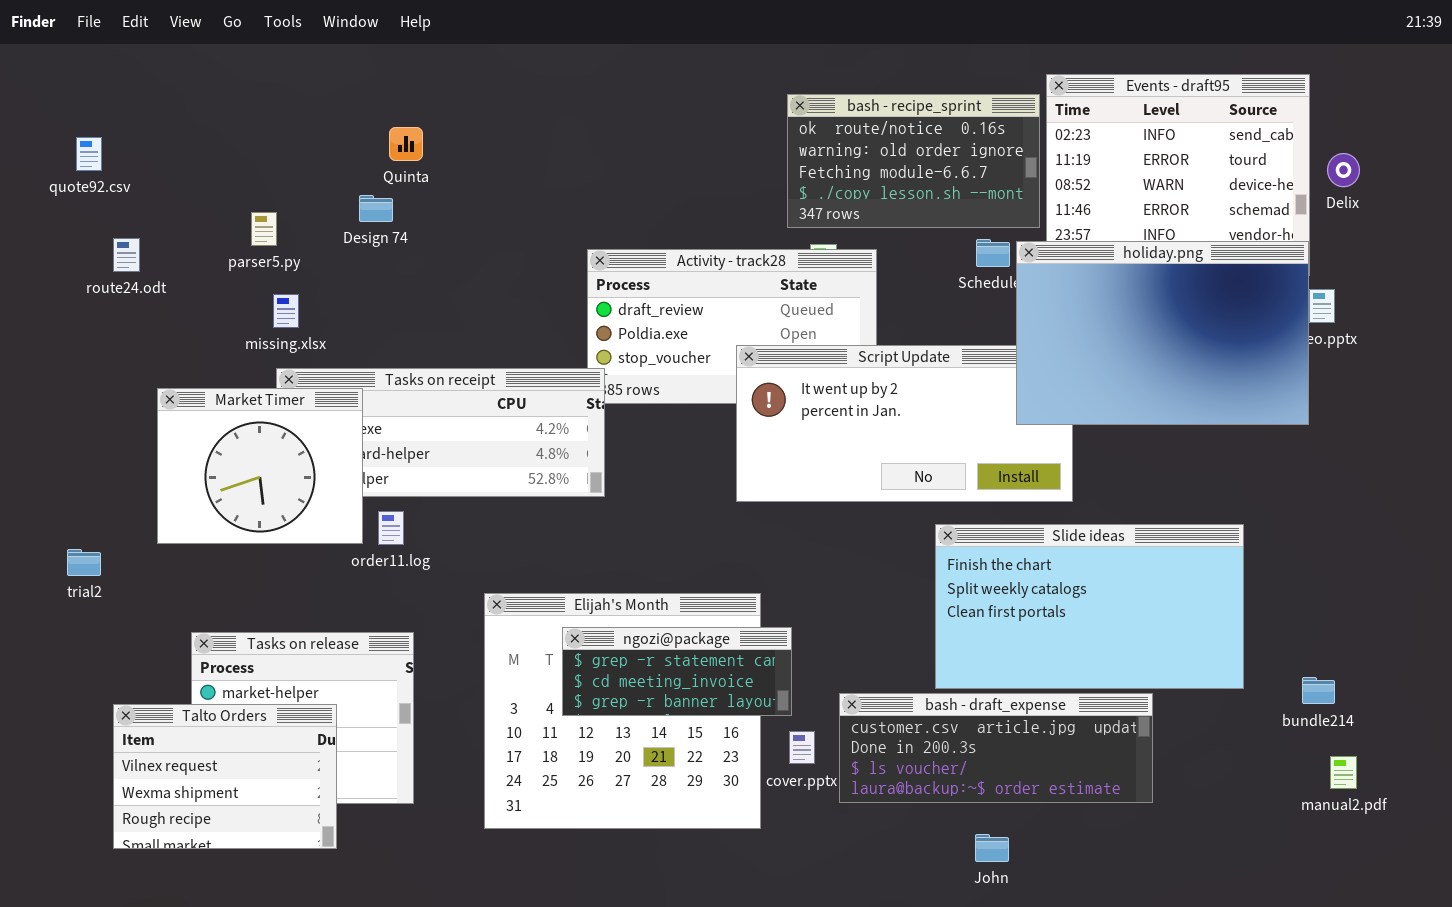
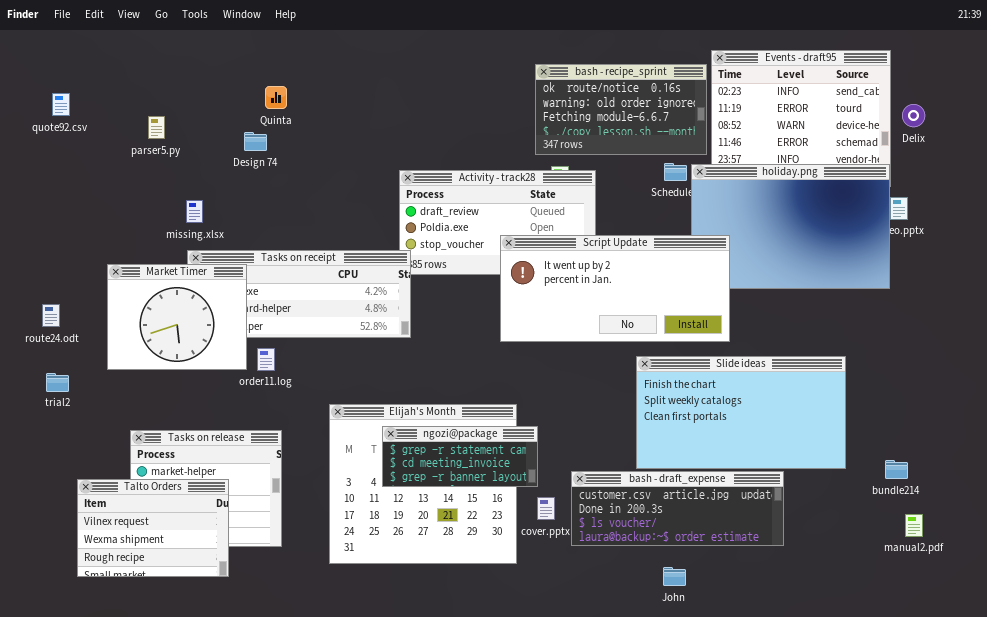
parser5.py: [251,212,277,246] -> [148,116,165,139], moved
route24.odt: [113,238,140,272] -> [42,304,60,327], moved
Script Update: [736,345,1073,502] -> [500,235,730,342], raised

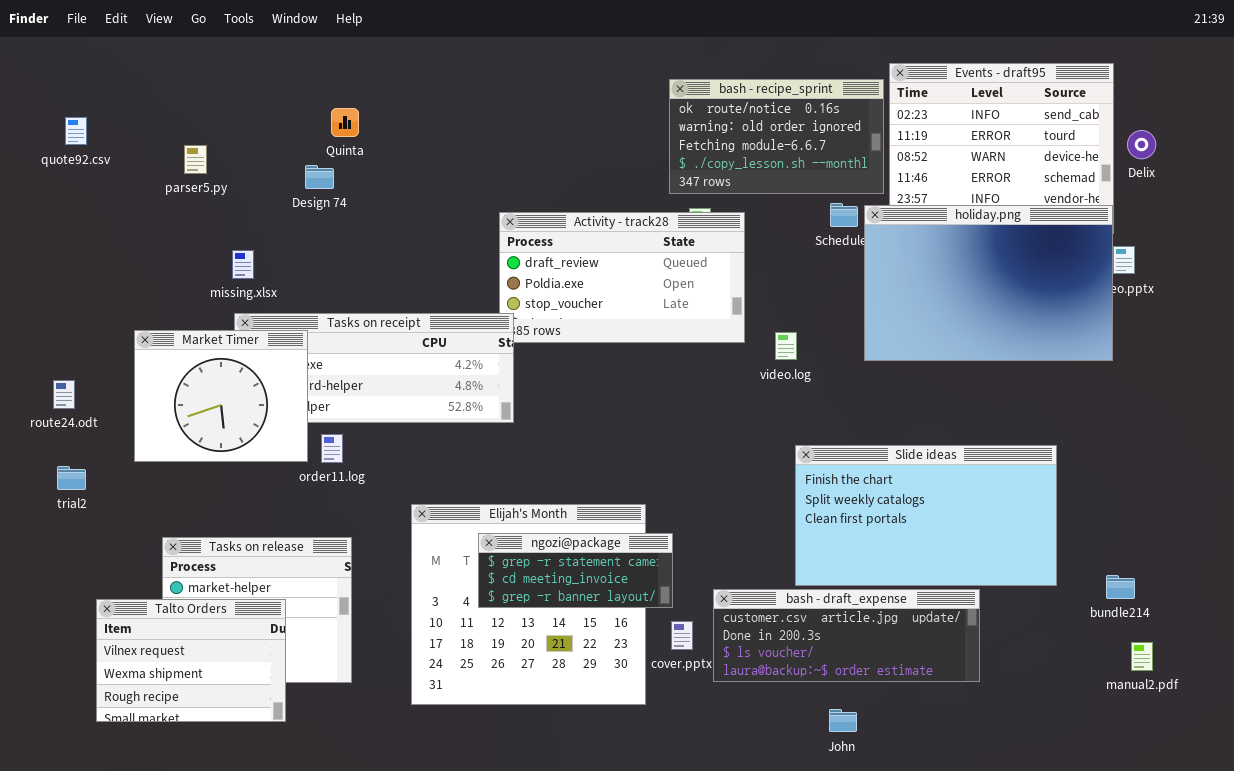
Script Update: [500,235,730,342] -> none, closed

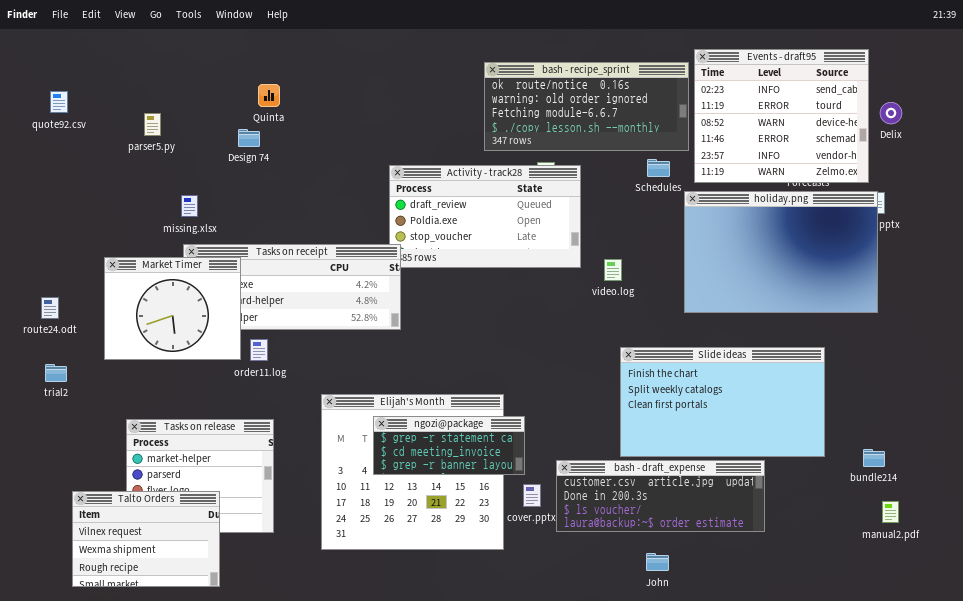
bash - recipe_sprint: [669,79,884,194] -> [484,62,689,151], resized
holiday.png: [864,205,1113,361] -> [684,191,878,313], moved
Talto Orders: [96,599,286,722] -> [72,491,220,587], moved

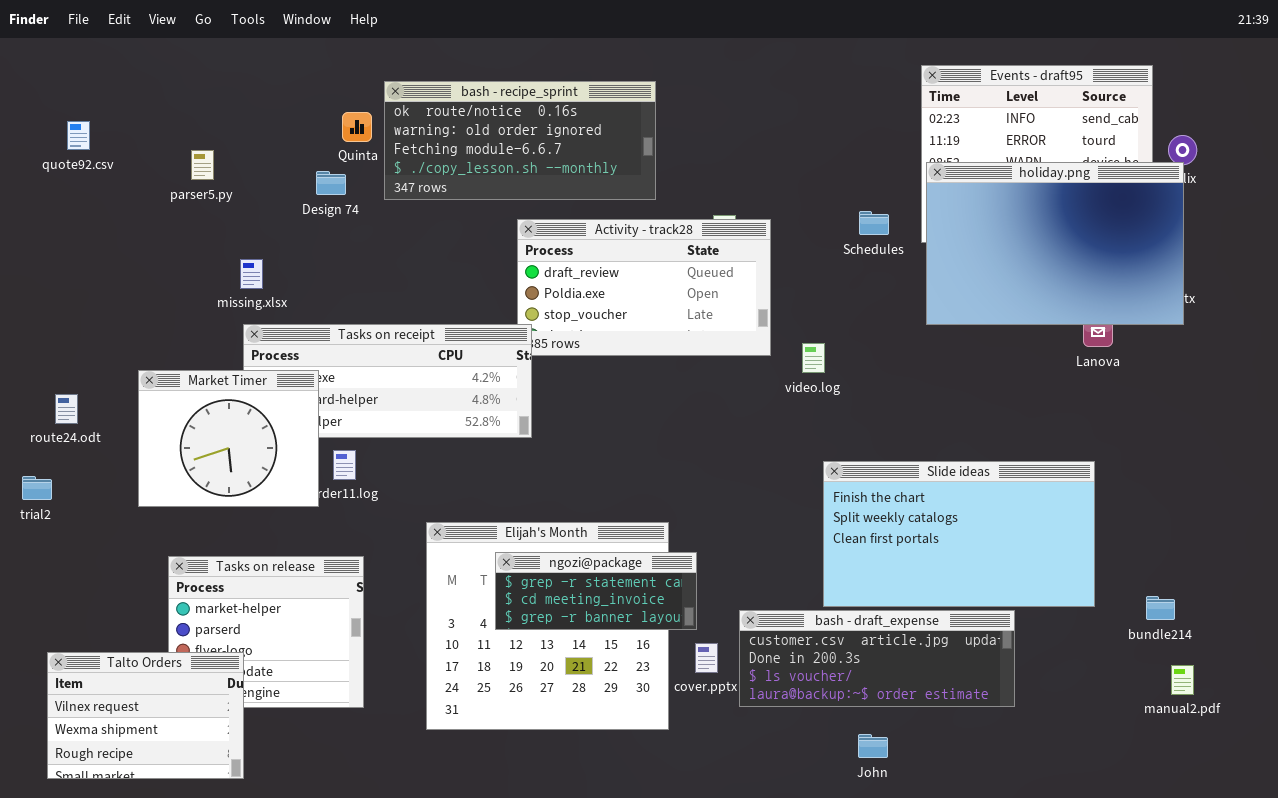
bash - recipe_sprint: [484,62,689,151] -> [384,81,656,200], moved
holiday.png: [684,191,878,313] -> [926,162,1184,325], moved
Market Timer: [104,257,241,360] -> [138,370,319,507], moved
trial2: [45,364,67,382] -> [22,476,52,500], moved
Talto Orders: [72,491,220,587] -> [47,652,244,779], moved

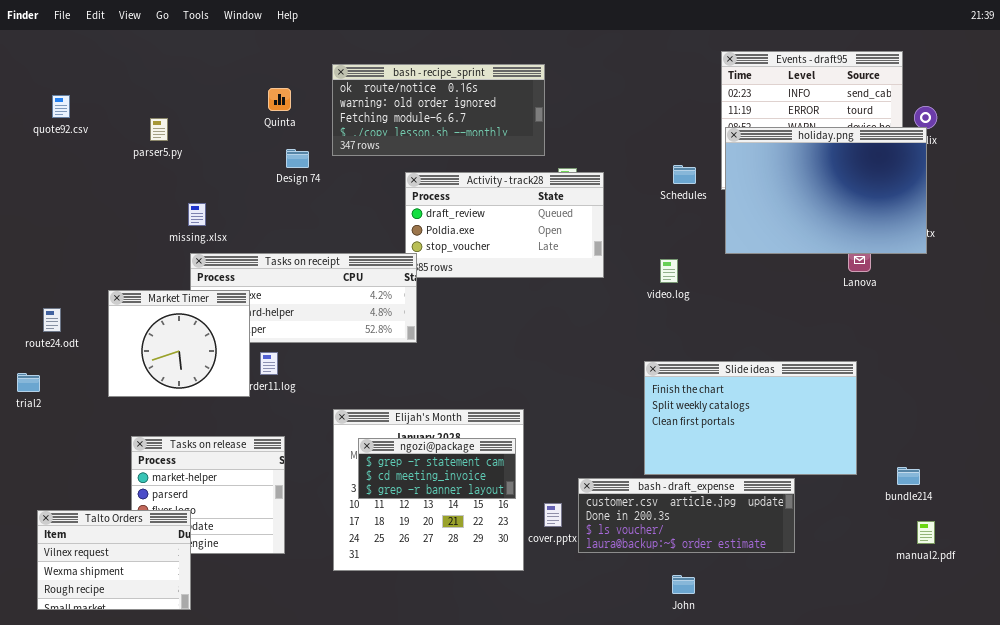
bash - recipe_sprint: [384,81,656,200] -> [332,64,545,156], moved
Design 74: [316,171,346,195] -> [286,149,309,168], moved
video.log: [802,343,825,373] -> [660,259,678,283], moved
ngozi@package: [495,552,697,630] -> [358,438,516,499], moved

